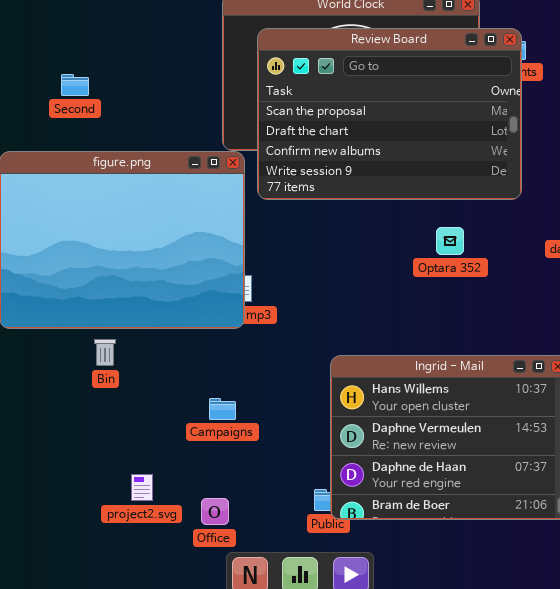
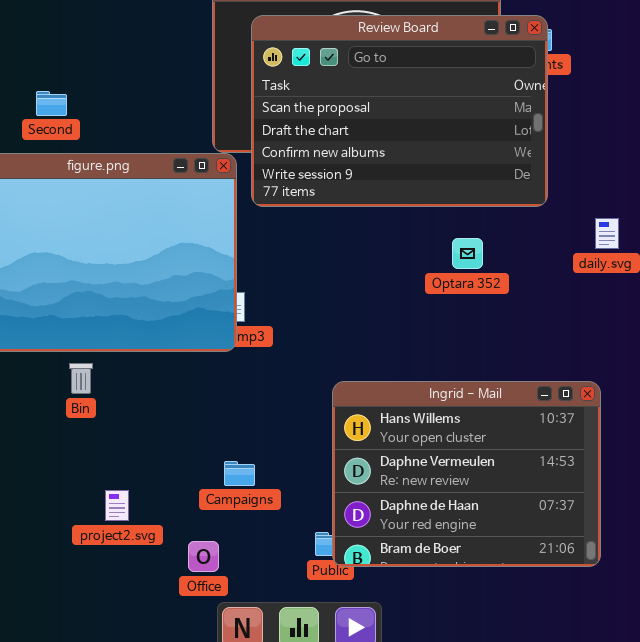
Second: [61,74,89,96] -> [36,91,67,116], moved
Campaigns: [209,398,236,420] -> [224,461,255,486], moved
project2.svg: [131,474,153,501] -> [105,490,129,521], moved

